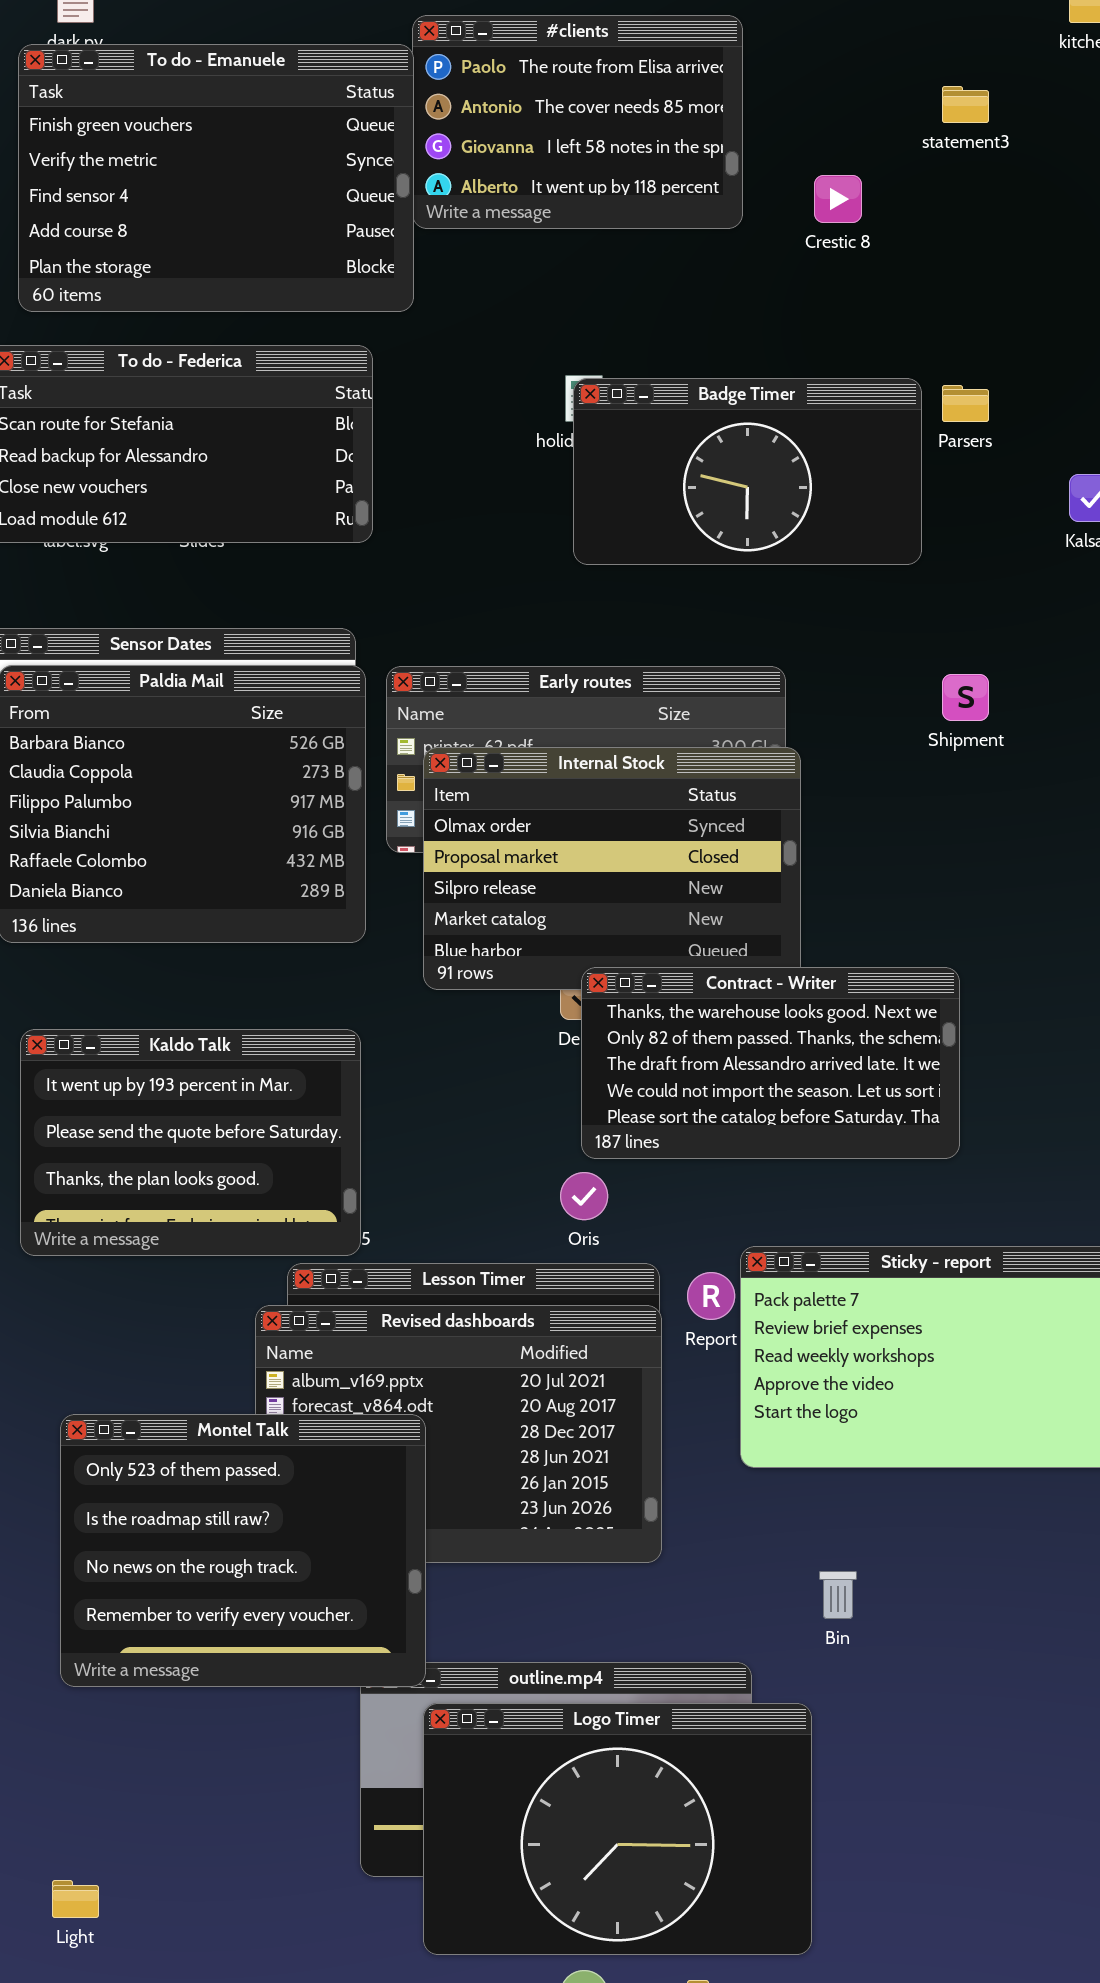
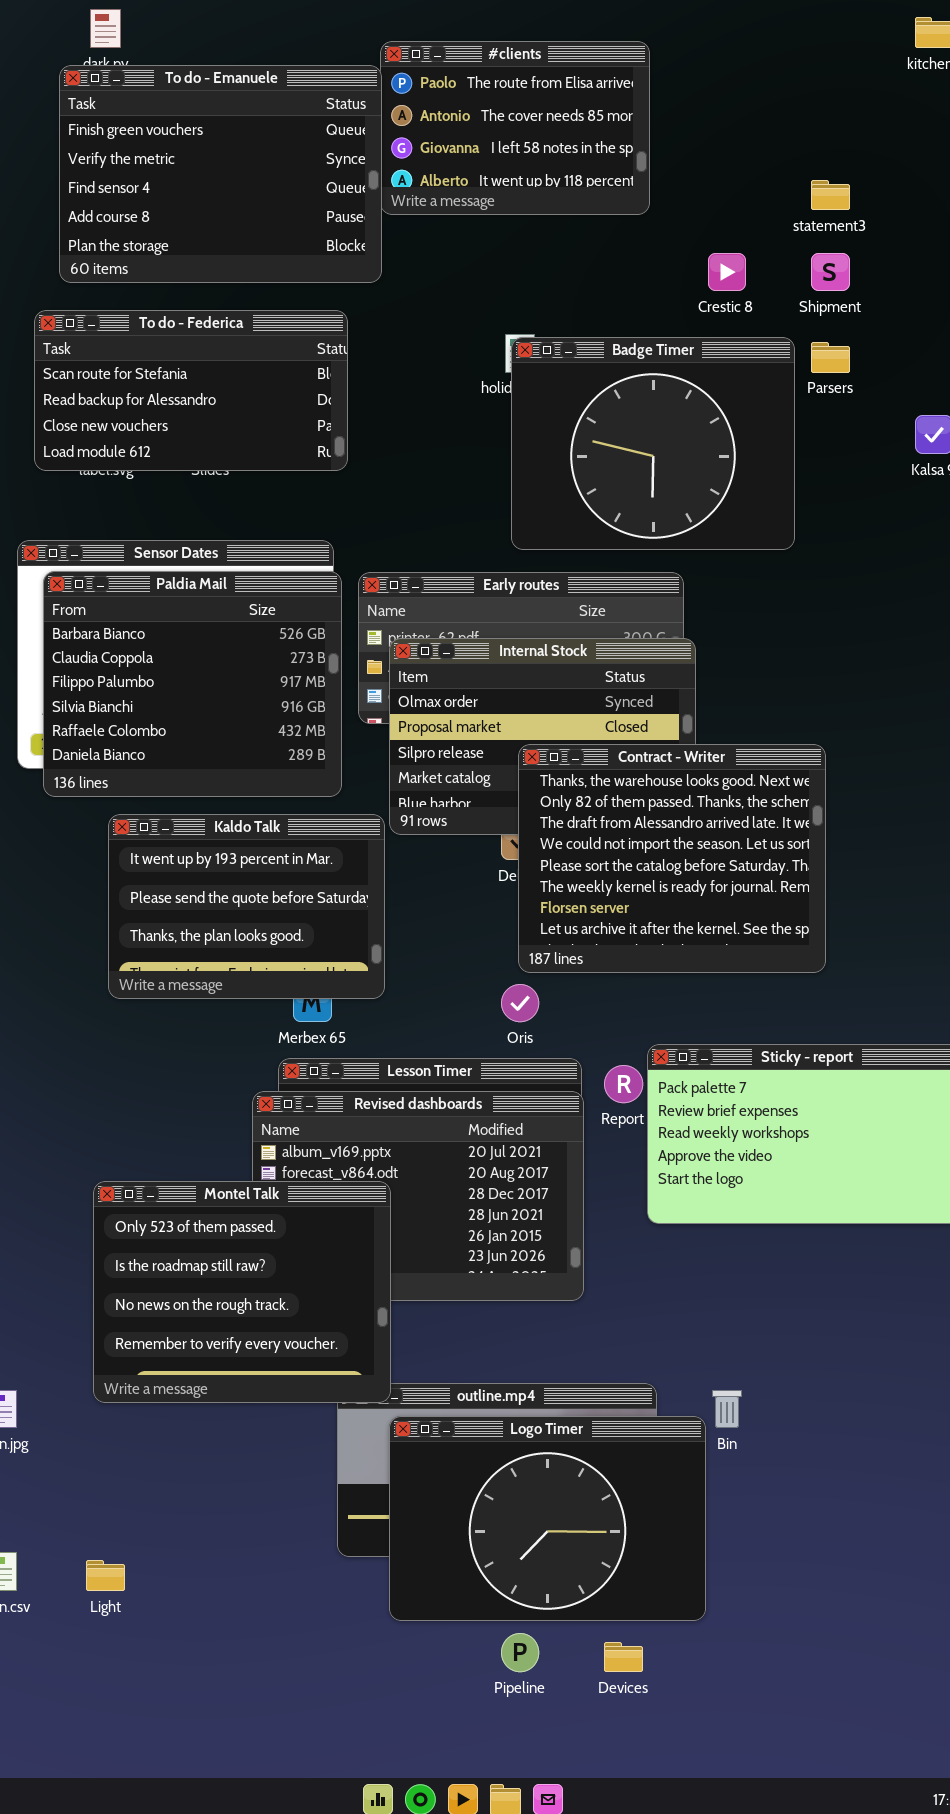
statement3: [942,86,989,123] -> [811,180,850,210], moved
Crestic 8: [814,175,862,223] -> [708,253,746,291], moved
Badge Timer: [573,378,922,565] -> [511,337,795,550], resized
Shipment: [942,674,989,721] -> [811,253,850,291], moved
Contract - Writer: [581,967,960,1159] -> [518,744,826,973], resized
Kaldo Talk: [20,1029,361,1256] -> [108,814,385,999], moved
Bin: [819,1571,857,1619] -> [712,1390,742,1428], moved

